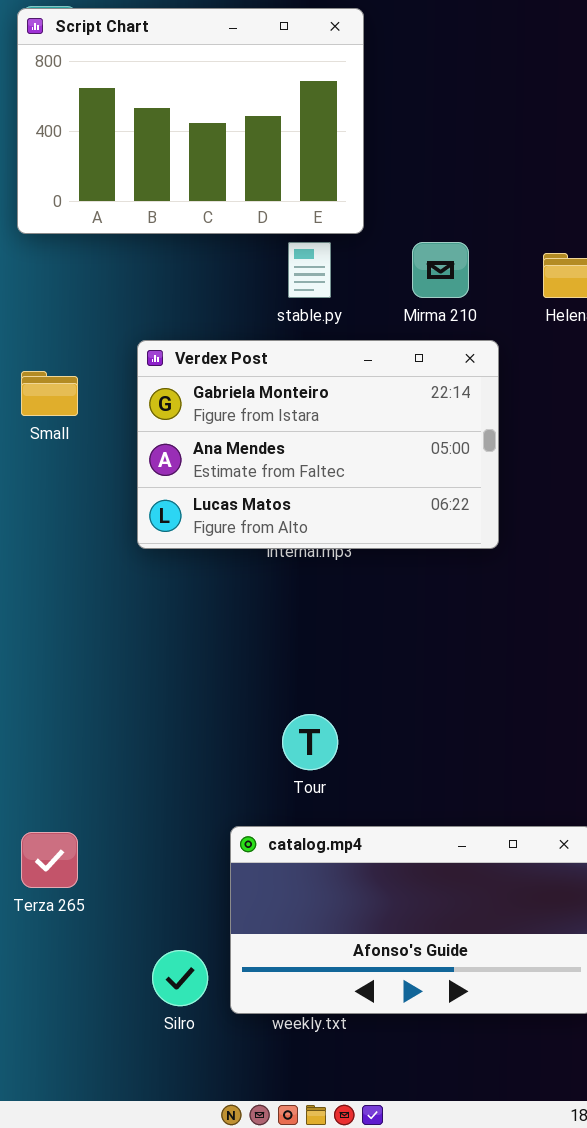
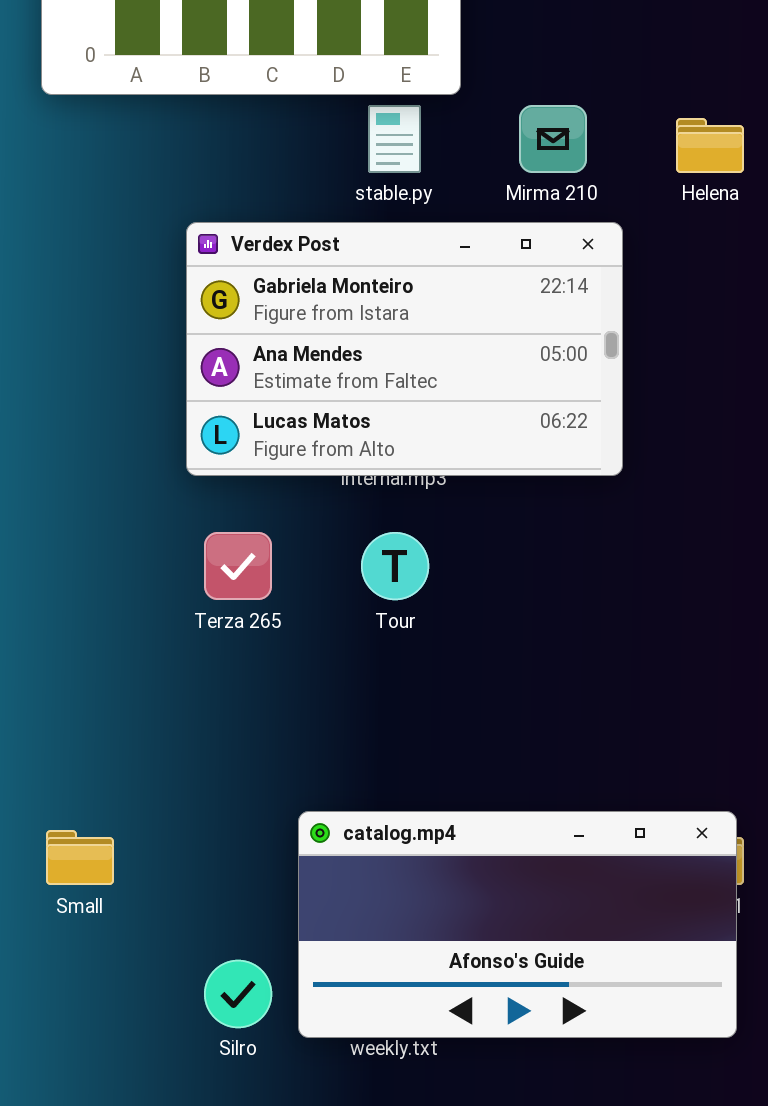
Small: [21,371,78,416] -> [46,830,114,885], moved
Tour: [282,714,338,770] -> [361,532,429,600], moved
Terza 265: [21,832,78,888] -> [204,532,272,600], moved

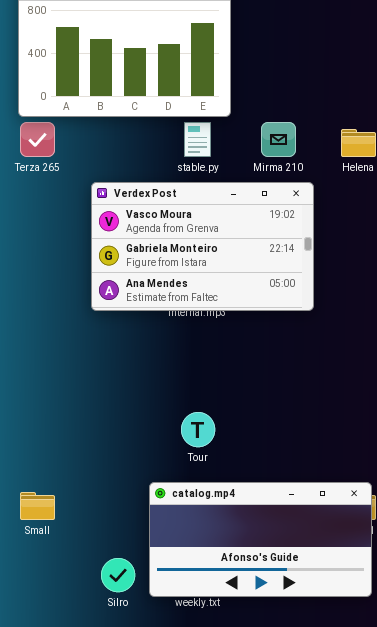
Verdex Post: [186,222,623,476] -> [91,182,314,311], scrolled up 1 row
Terza 265: [204,532,272,600] -> [20,122,55,157], moved
Tour: [361,532,429,600] -> [181,412,215,447], moved

